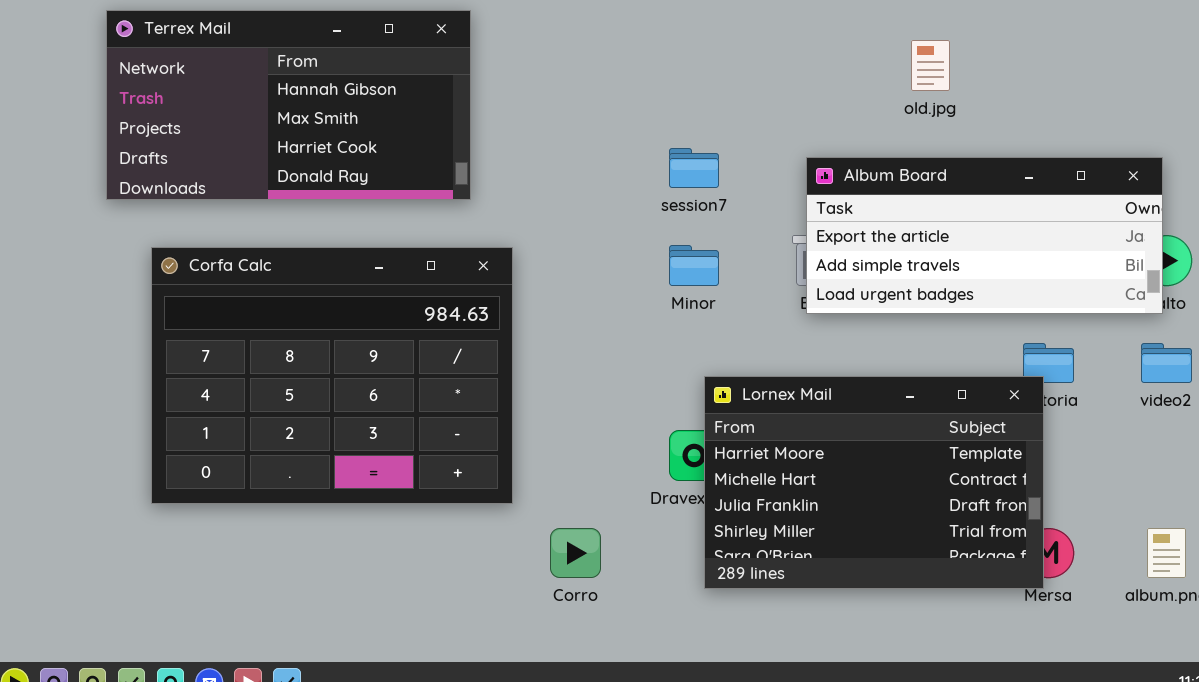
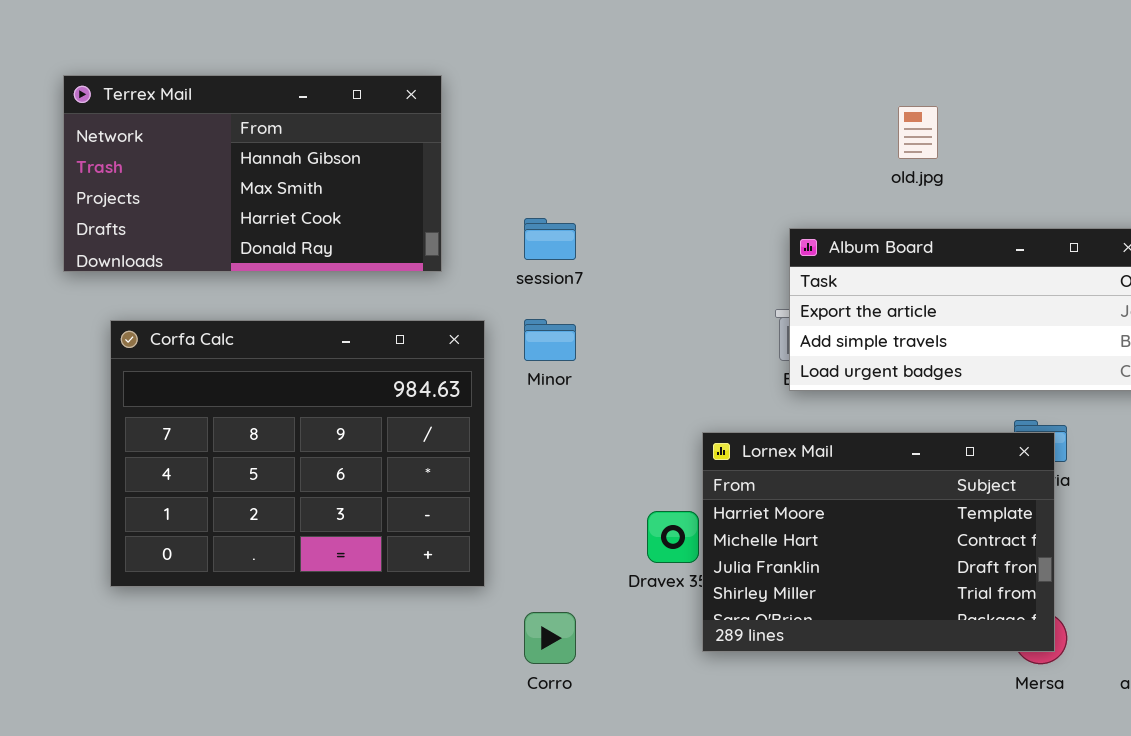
session7: [669,148,719,188] -> [524,218,576,260], moved
Minor: [669,245,719,286] -> [524,319,576,361], moved
Lornex Mail: [704,376,1044,589] -> [702,432,1055,652], moved

